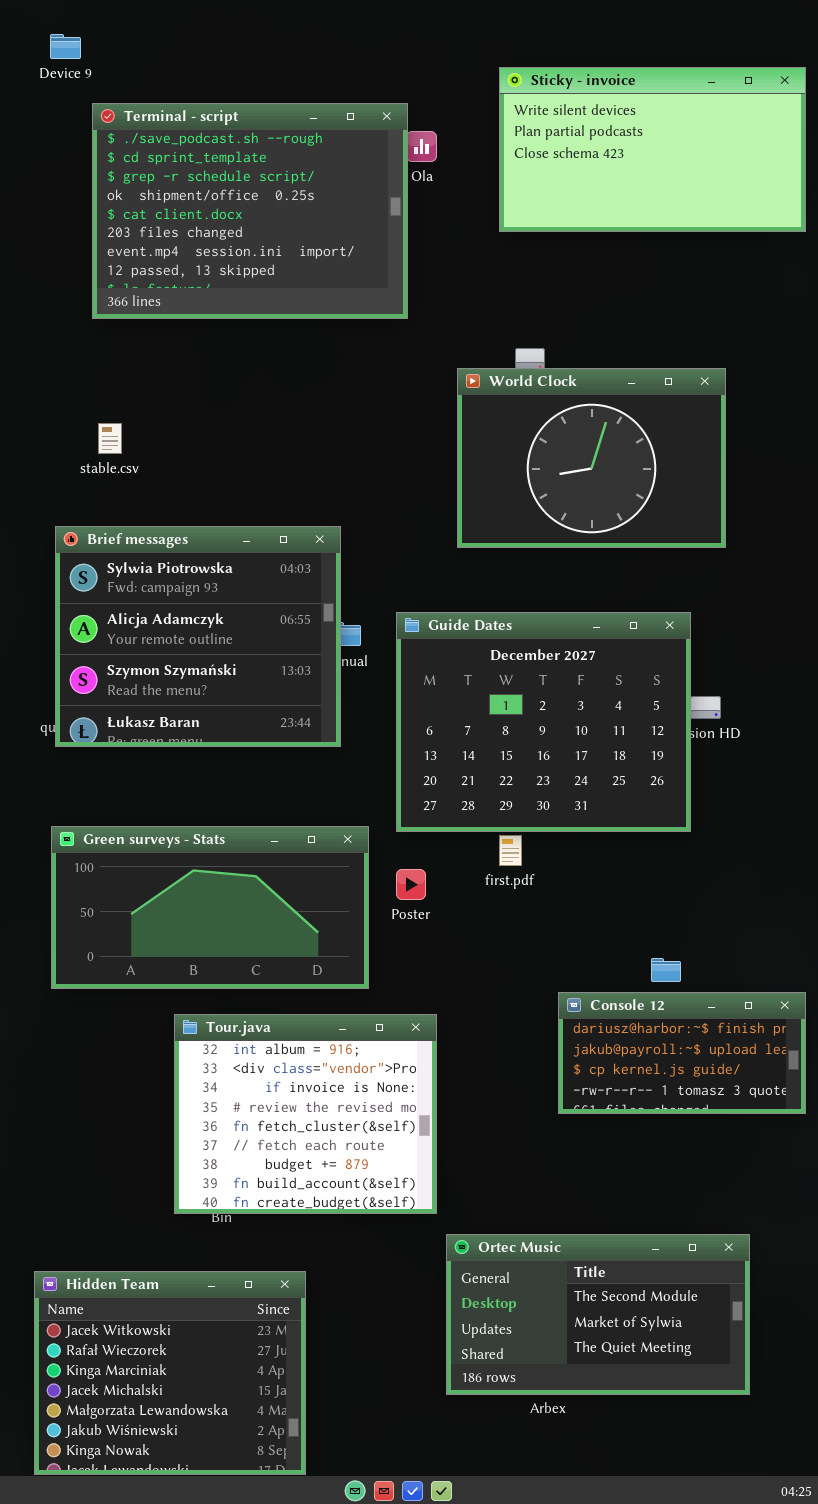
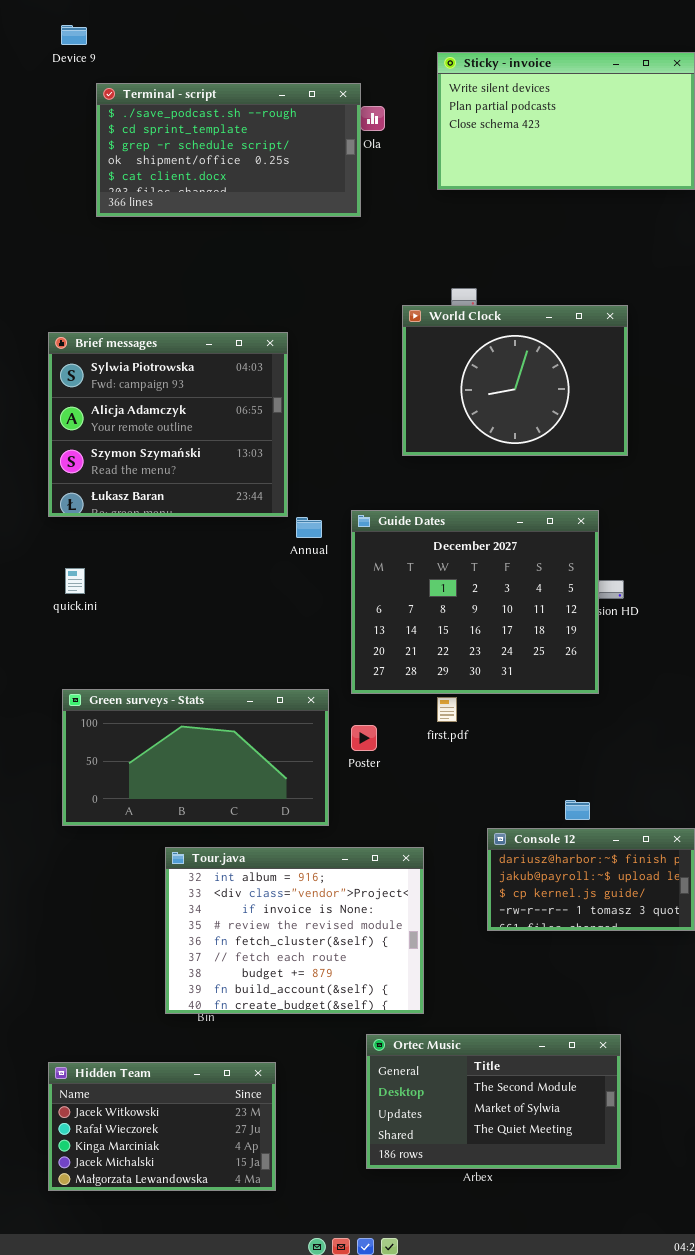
Terminal - script: [92,103,408,319] -> [96,83,361,217], resized
Brief messages: [55,526,341,747] -> [48,332,288,517], moved
Tour.java: [174,1014,437,1214] -> [165,847,424,1014], resized
Ortec Music: [446,1234,750,1395] -> [366,1034,621,1169], moved
Hidden Team: [34,1271,306,1475] -> [48,1062,276,1191], resized

